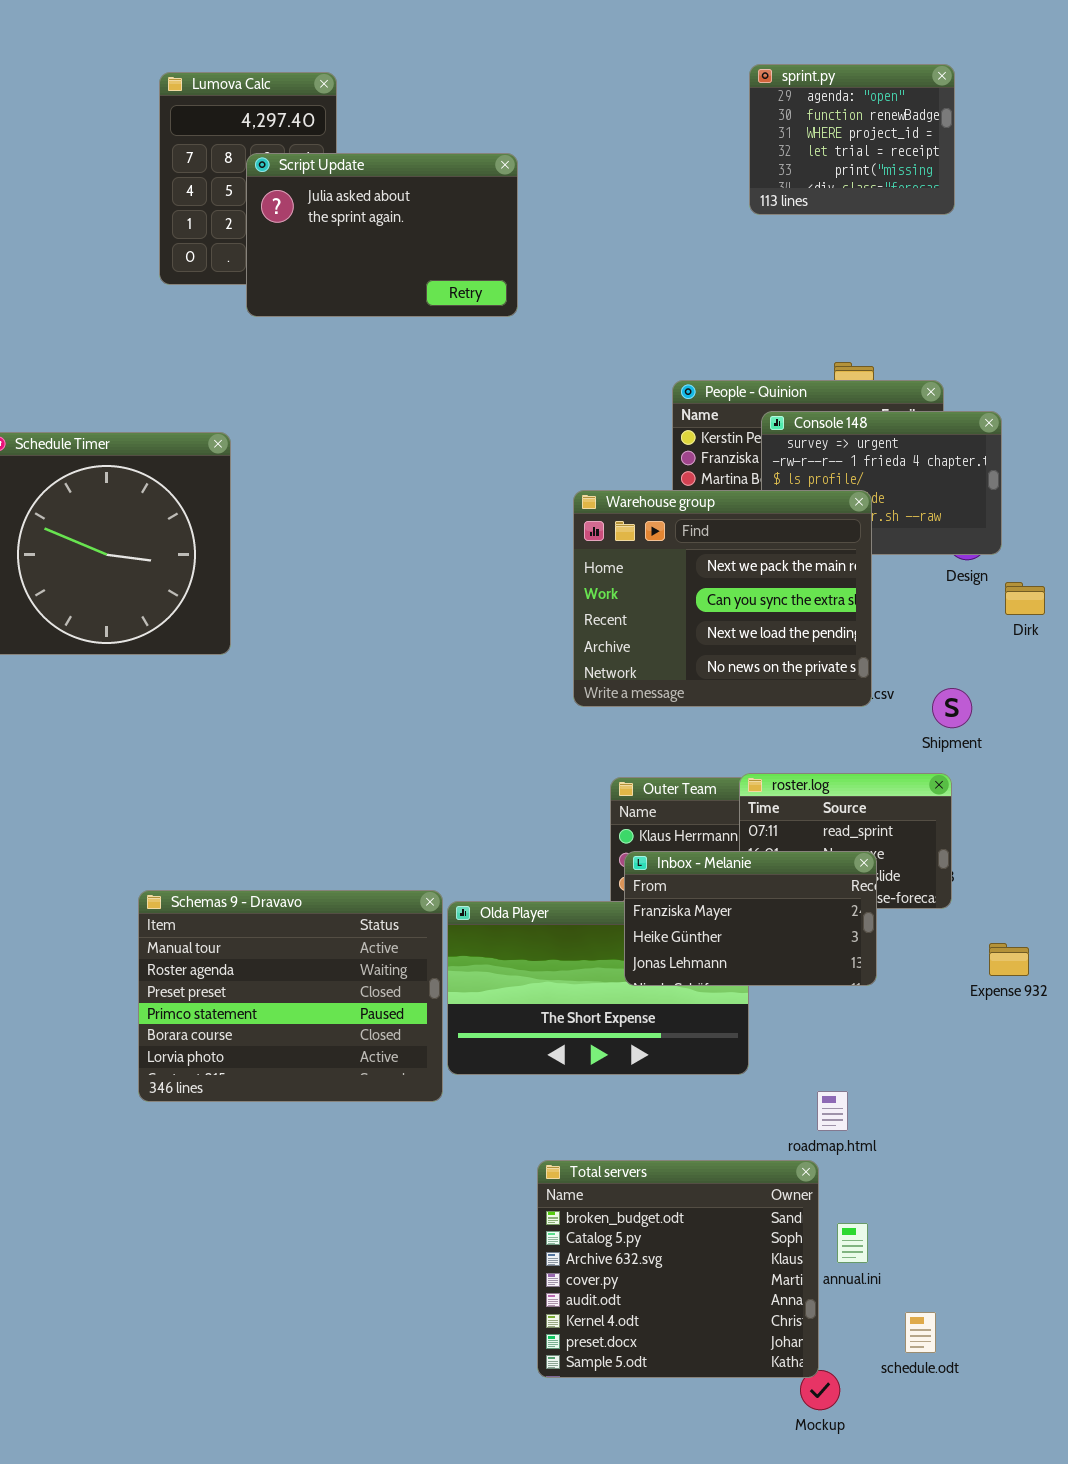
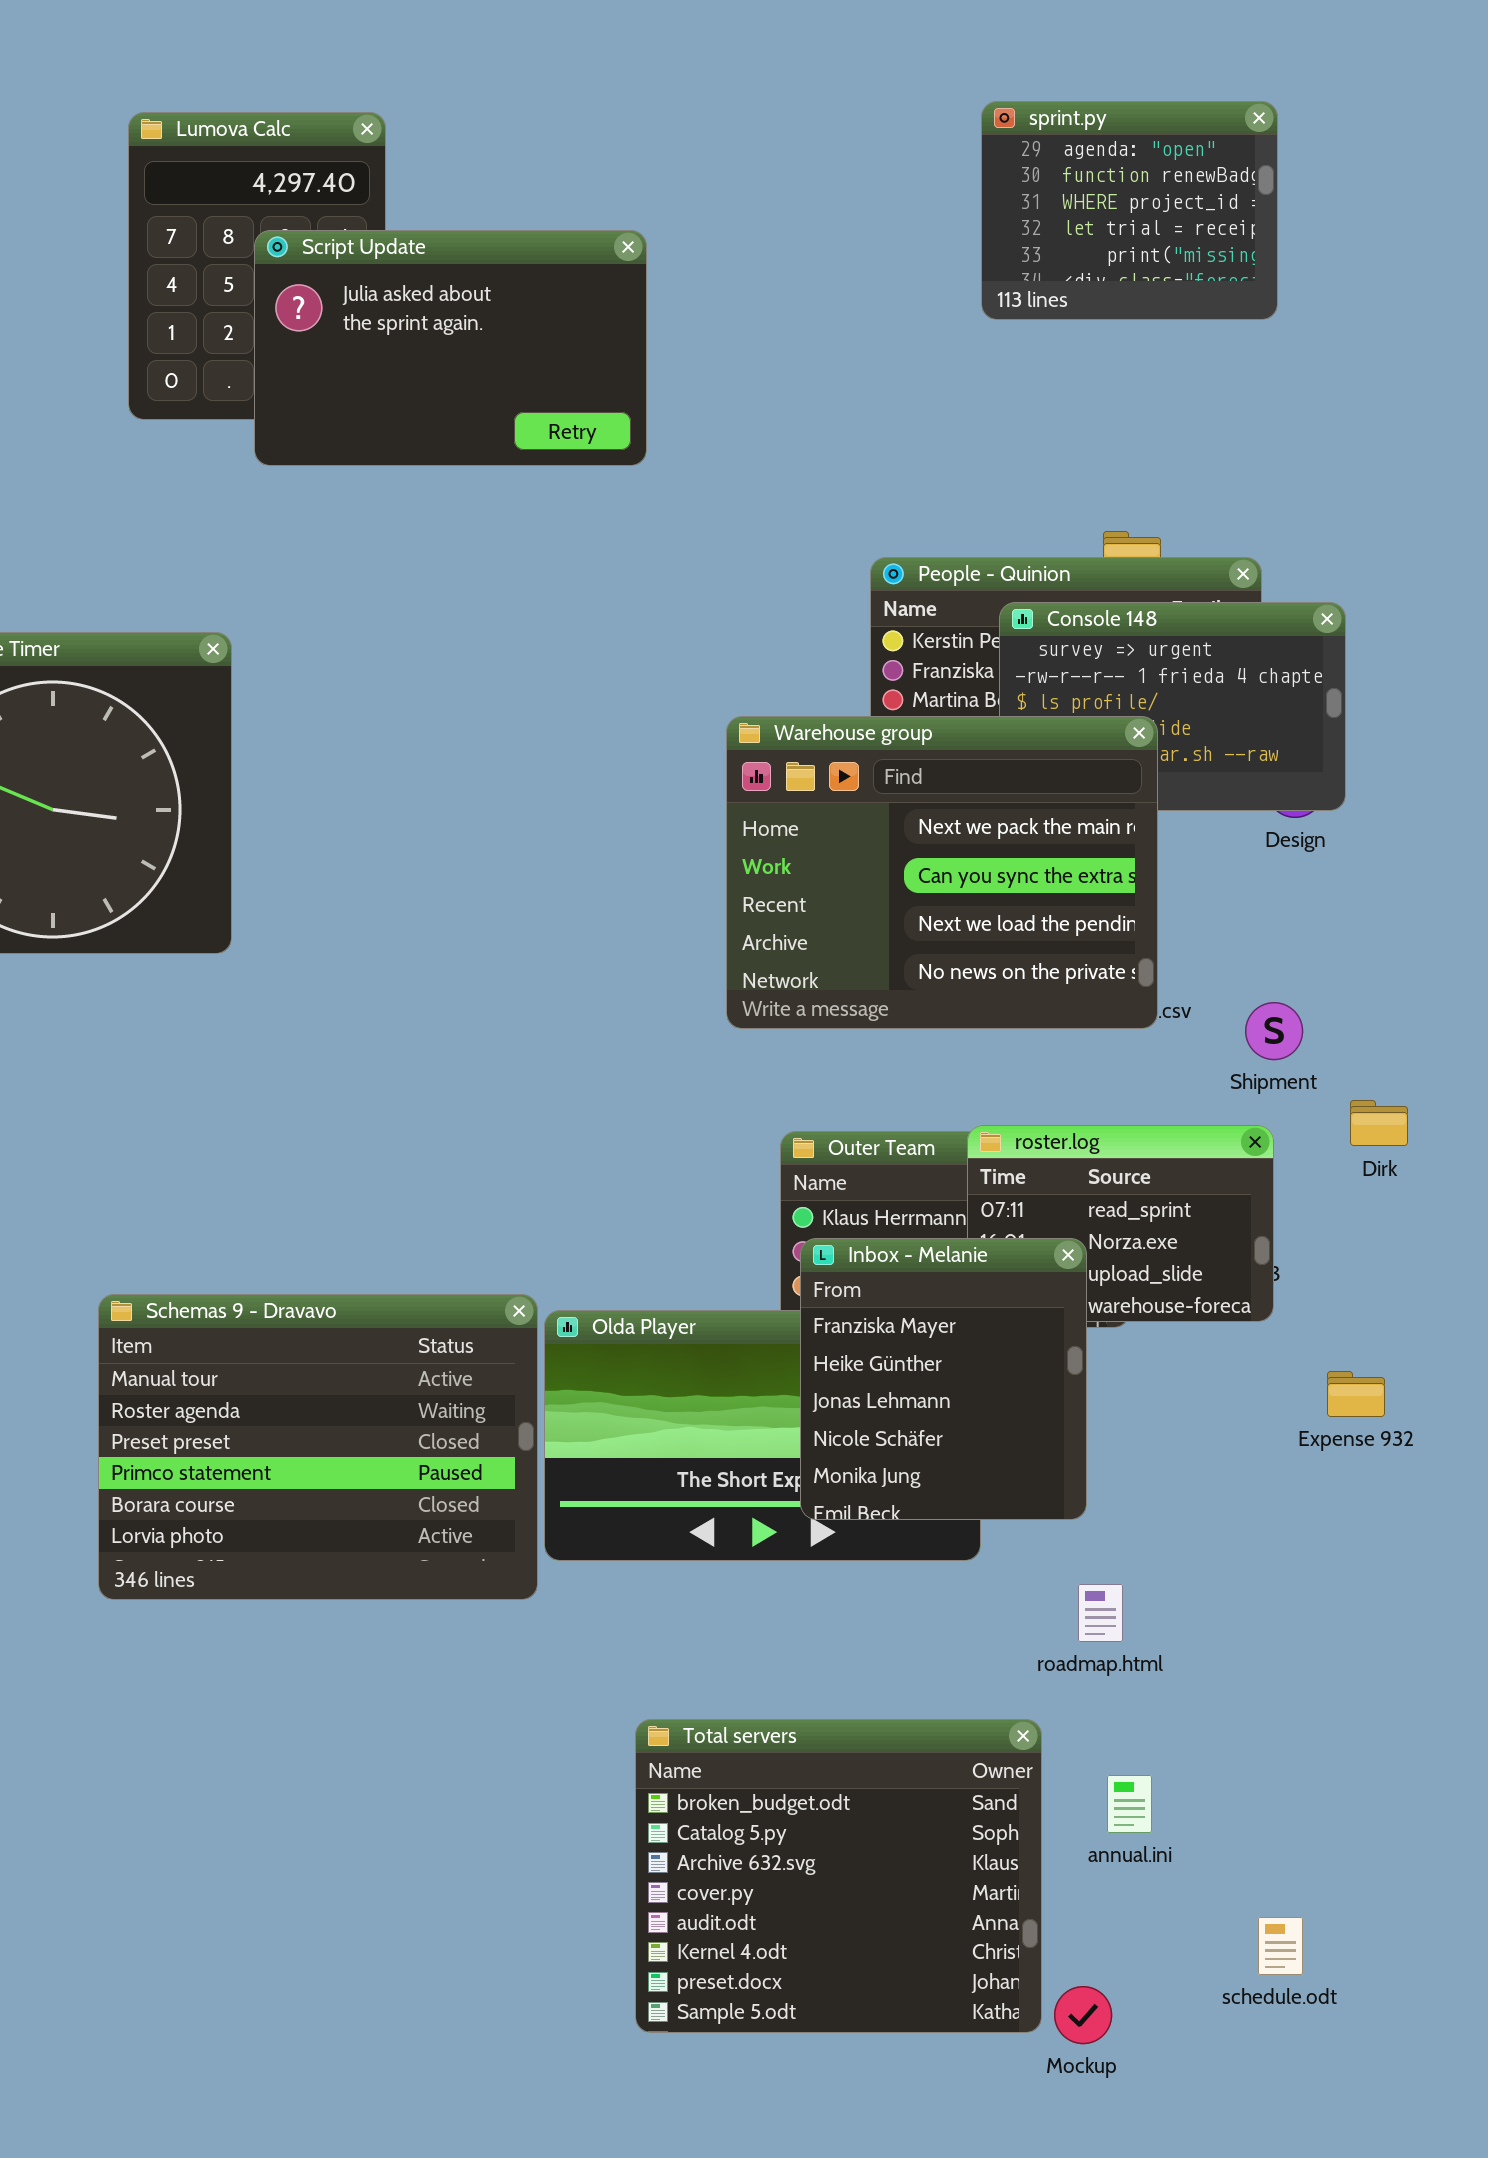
Dirk: [1005,582,1045,615] -> [1350,1100,1408,1146], moved
Inbox - Melanie: [624,851,877,986] -> [800,1238,1087,1520], resized
Total servers: [537,1160,819,1378] -> [635,1719,1042,2033], moved
schedule.odt: [905,1312,936,1353] -> [1258,1917,1303,1975], moved

